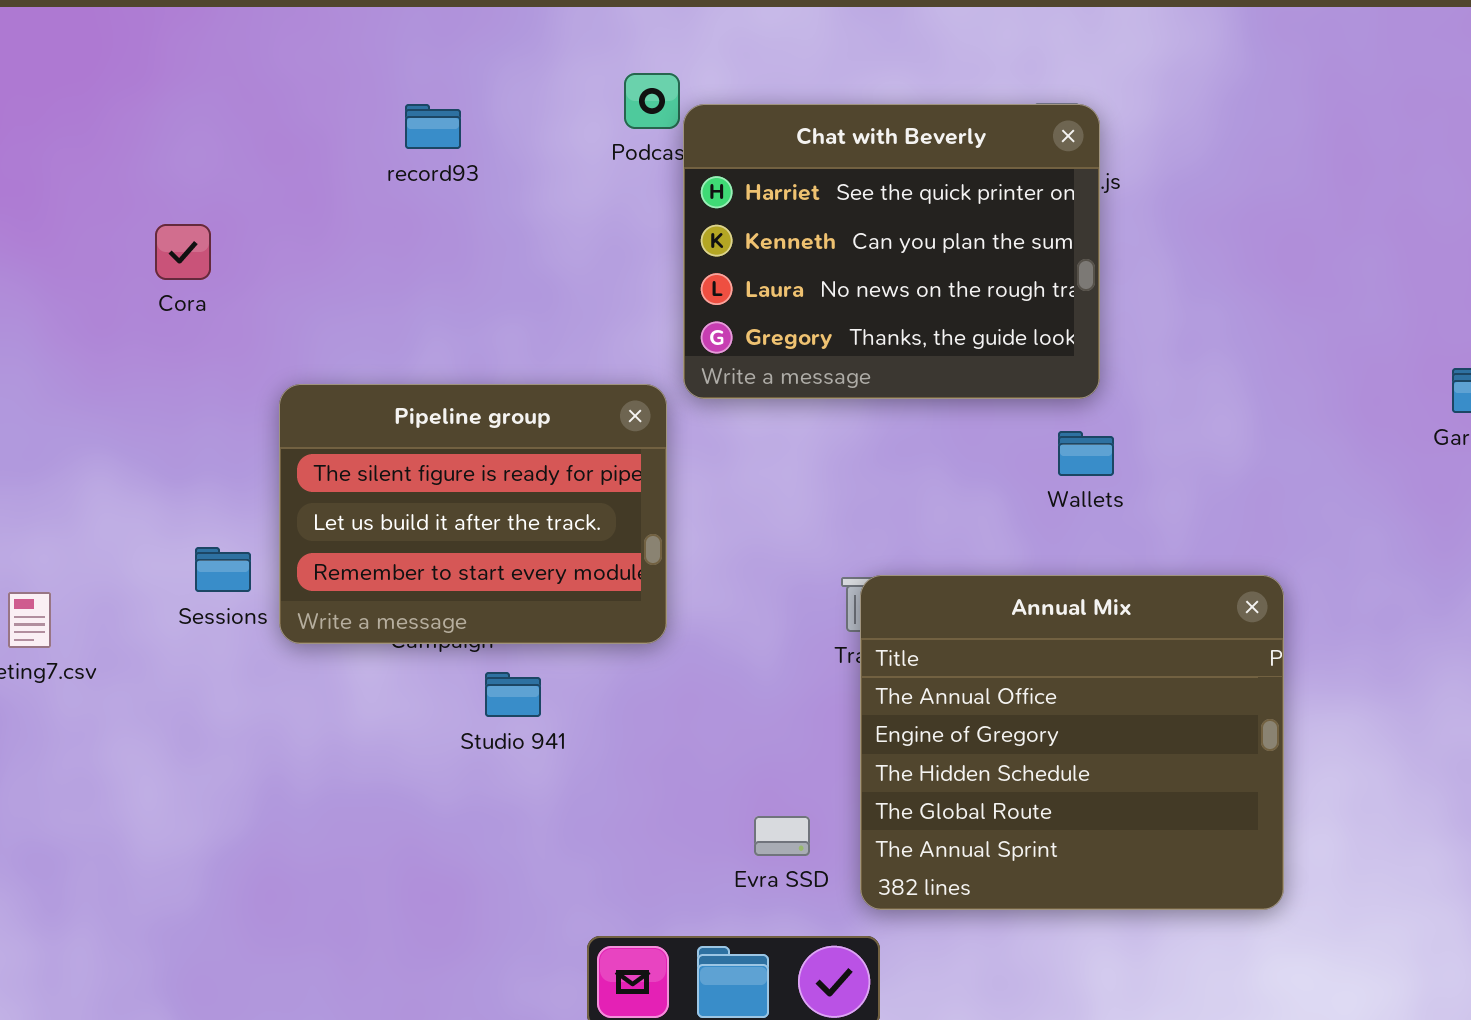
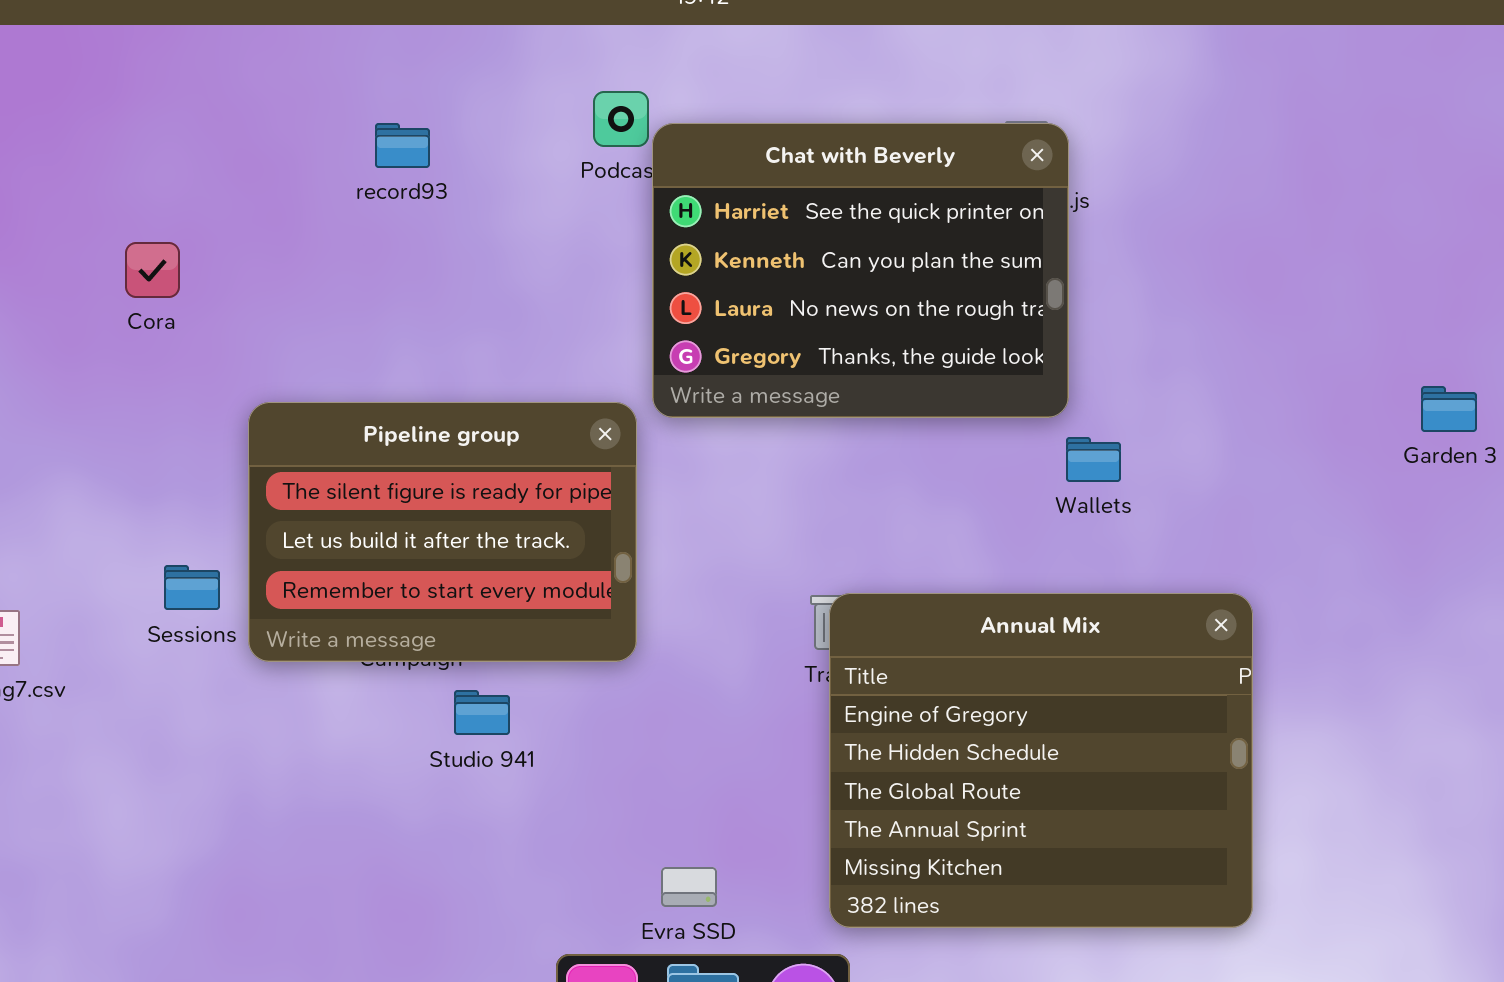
Wallets: [1058,431,1114,476] -> [1066,437,1121,482], moved
Annual Mix: [860,575,1284,910] -> [829,593,1253,928], scrolled down 1 row
Evra SSD: [754,816,810,856] -> [661,867,717,907], moved

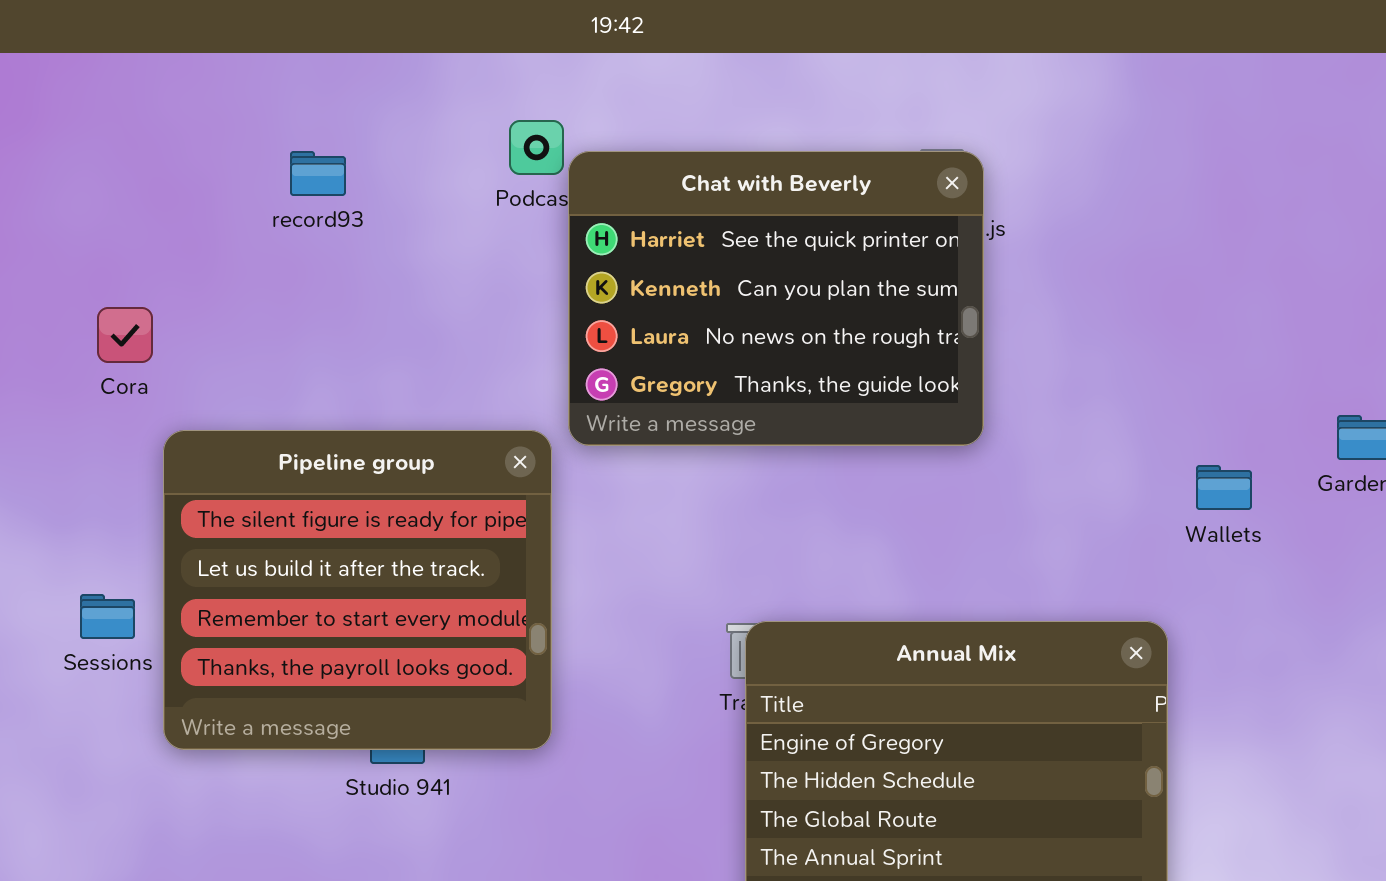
Cora: [125,242,180,298] -> [97,307,153,363], moved
Pipeline group: [248,402,637,662] -> [163,430,552,750], resized
Wallets: [1066,437,1121,482] -> [1196,465,1252,510], moved

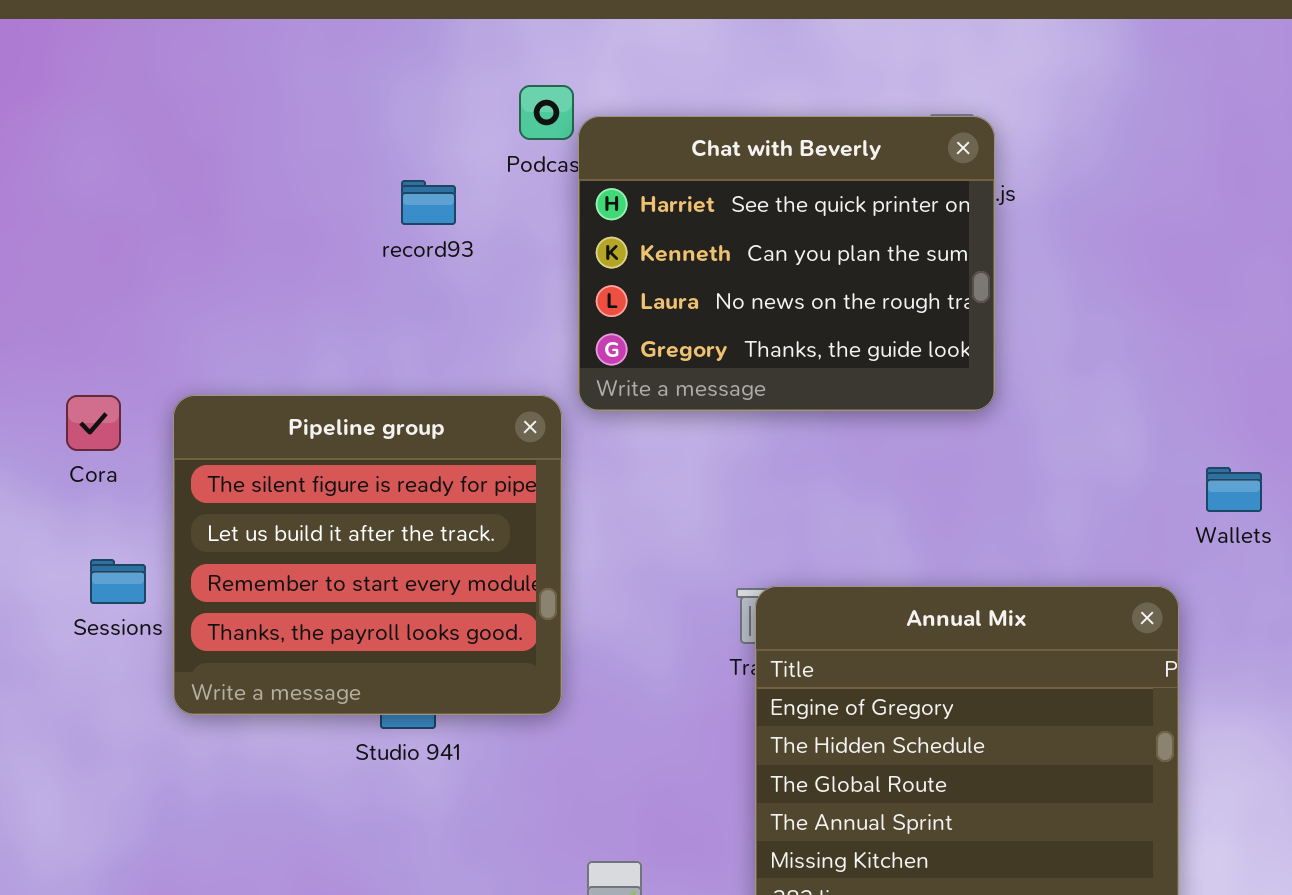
record93: [290,151,346,196] -> [401,180,456,225], moved
Cora: [97,307,153,363] -> [66,395,121,451], moved
Wallets: [1196,465,1252,510] -> [1206,467,1262,512], moved

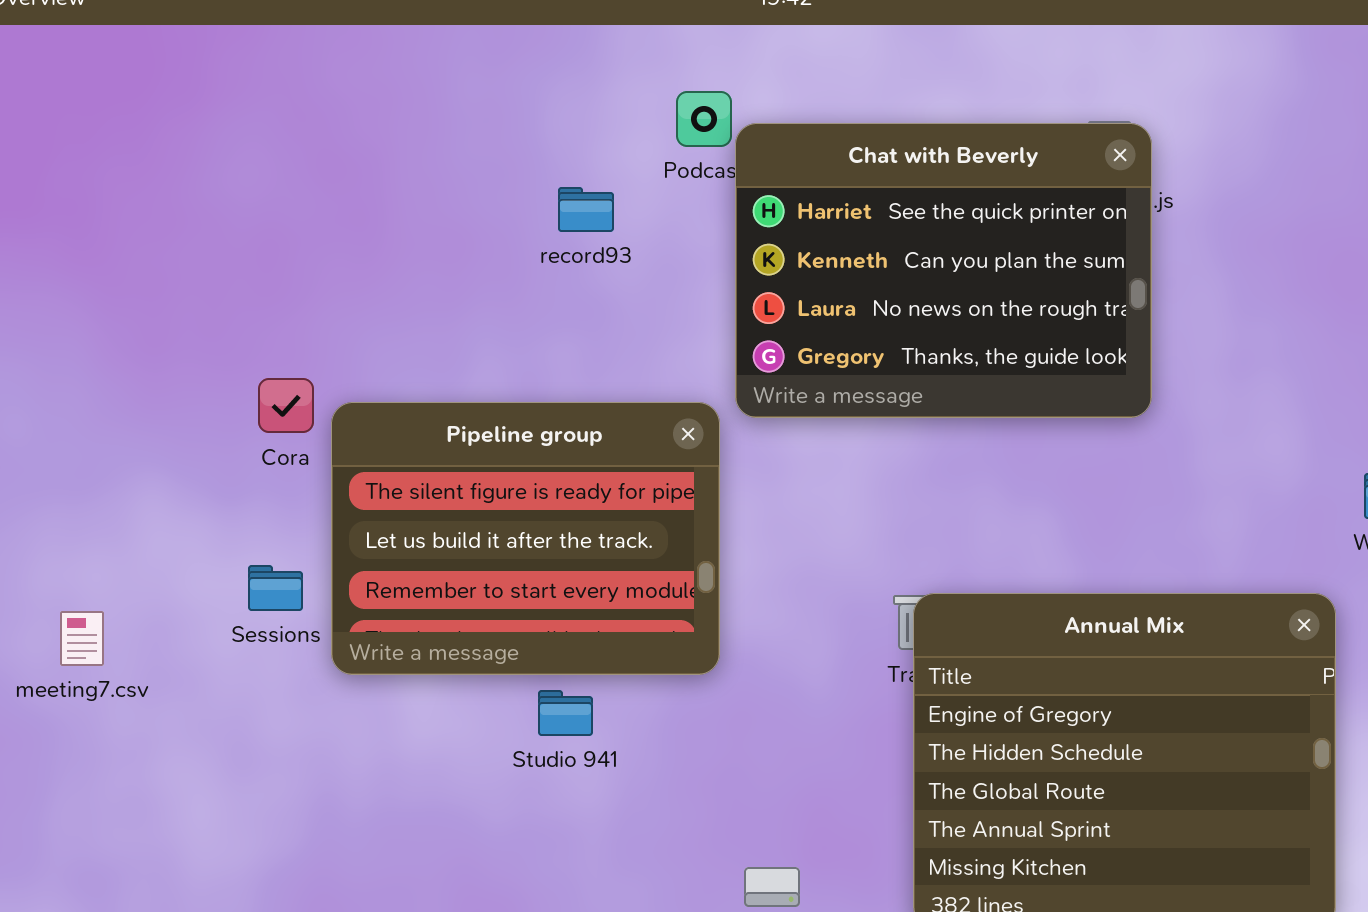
Cora: [66,395,121,451] -> [258,378,314,433], moved
Pipeline group: [173,395,562,715] -> [331,402,720,675], resized

